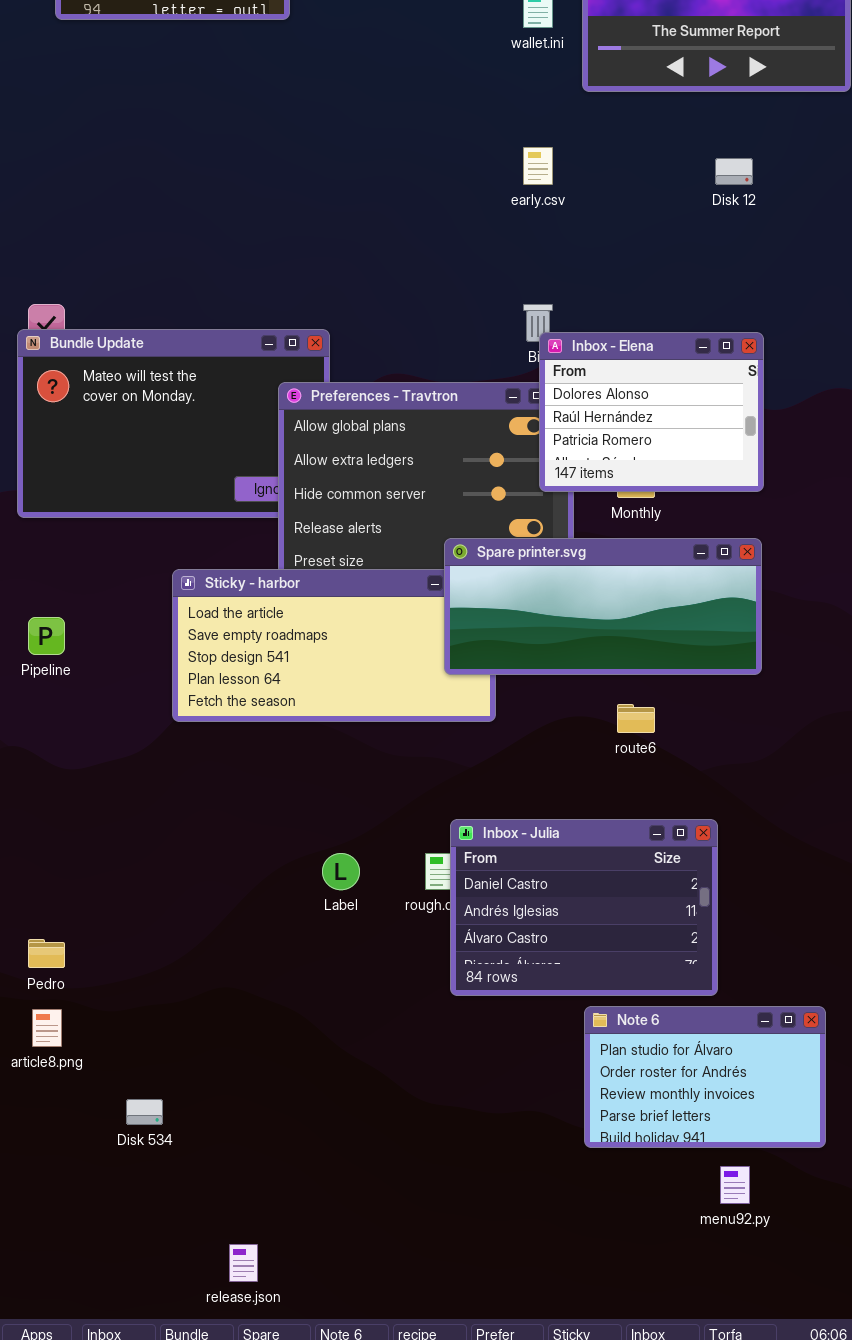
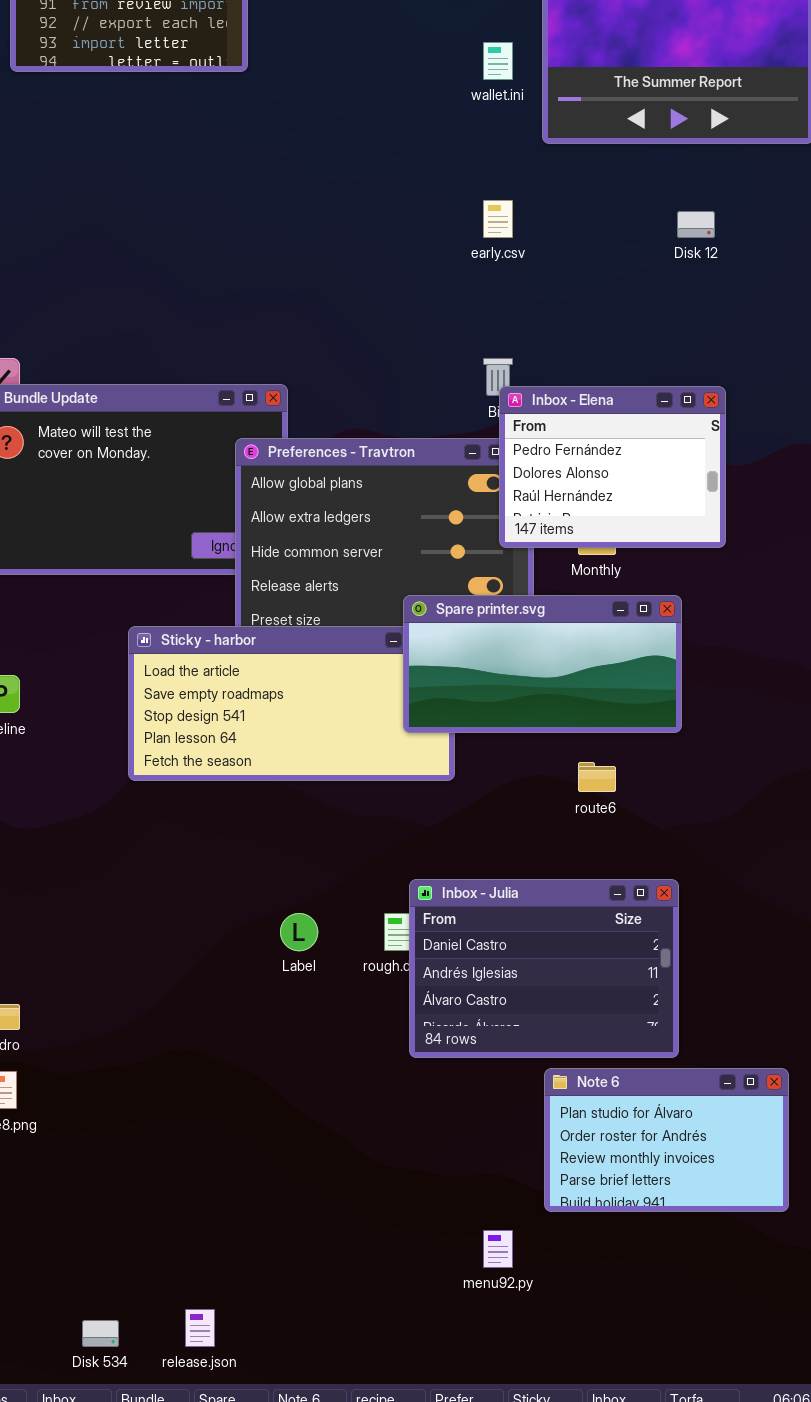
Inbox - Elena: [539,332,764,492] -> [499,386,726,548], scrolled up 1 row
Spare printer.svg: [444,538,762,675] -> [403,595,682,733], resized
Disk 534: [126,1099,163,1125] -> [82,1320,119,1347], moved
menu92.py: [720,1166,750,1204] -> [483,1230,513,1268], moved

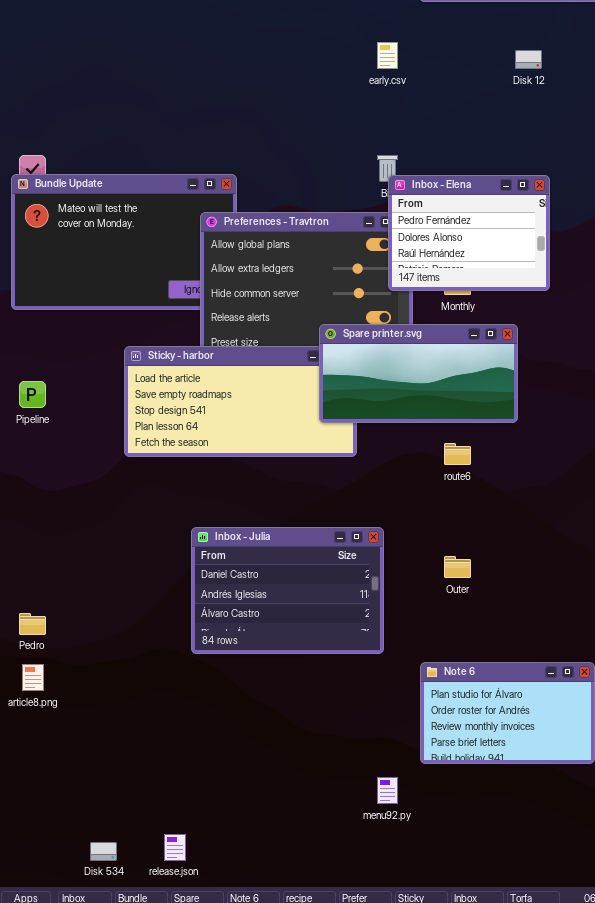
Inbox - Julia: [409,879,679,1058] -> [191,527,384,654], moved

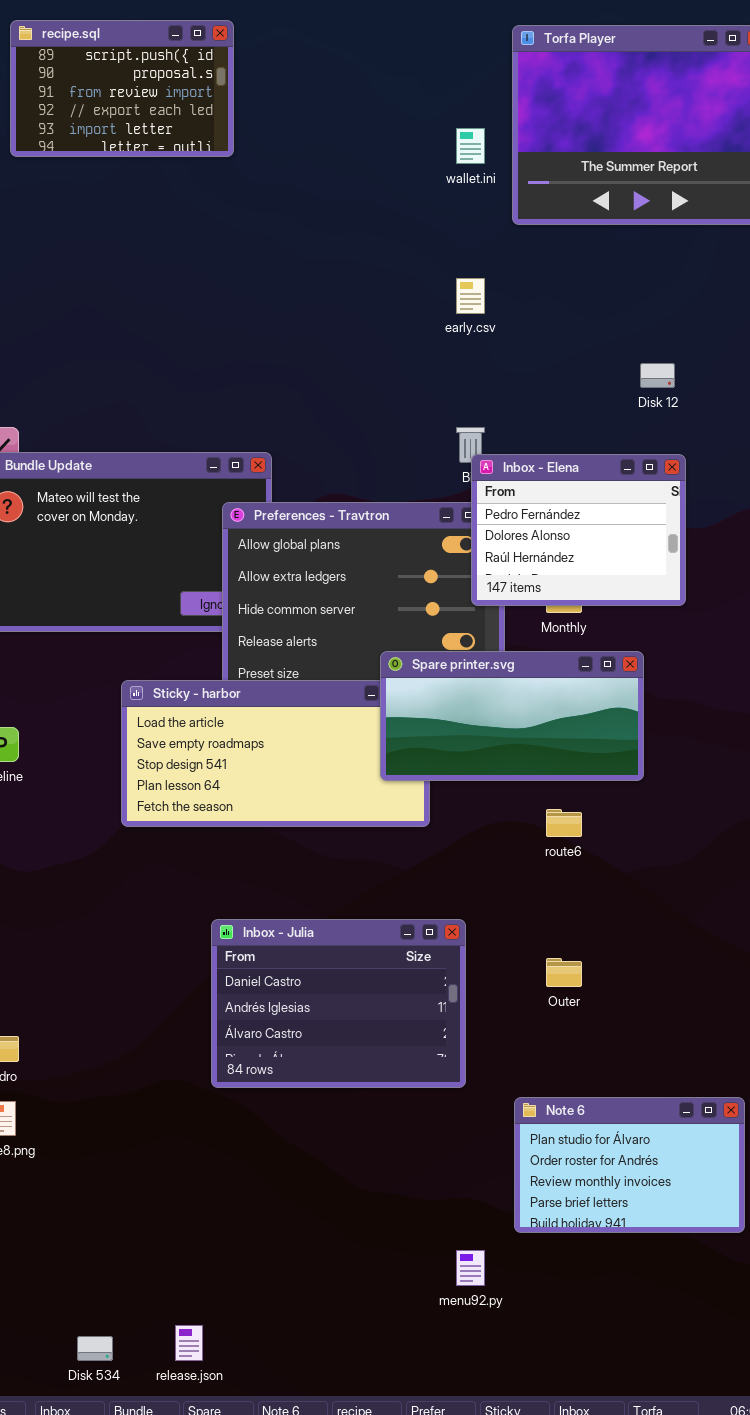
Disk 12: [515,50,542,69] -> [640,363,675,388], moved

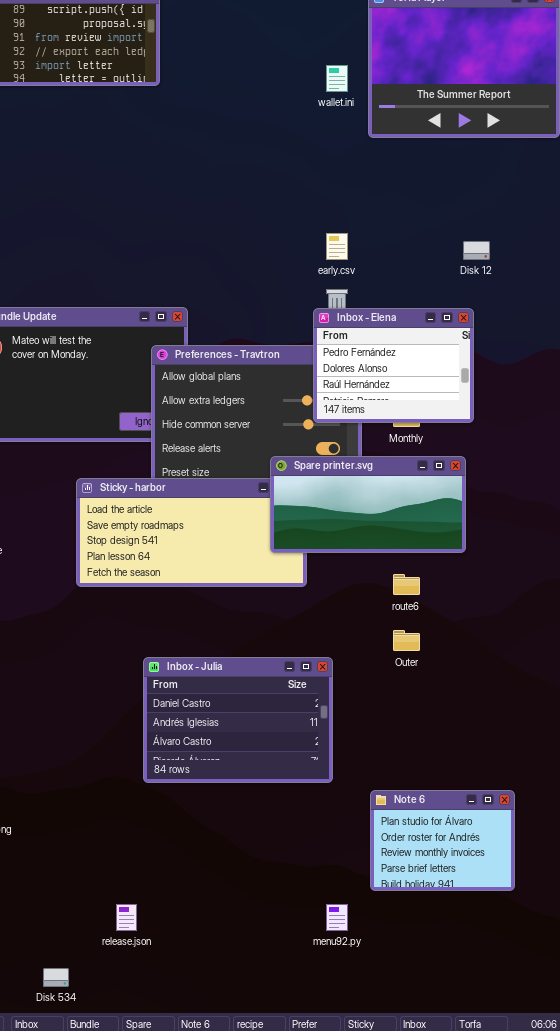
early.csv: [456,278,485,314] -> [326,233,348,260], moved
Inbox - Elena: [471,454,686,606] -> [313,308,474,423], moved
Outer: [546,958,582,987] -> [393,630,420,651], moved
Note 6: [514,1097,745,1233] -> [370,790,515,891], resized
release.json: [175,1325,203,1361] -> [116,904,137,931], moved

